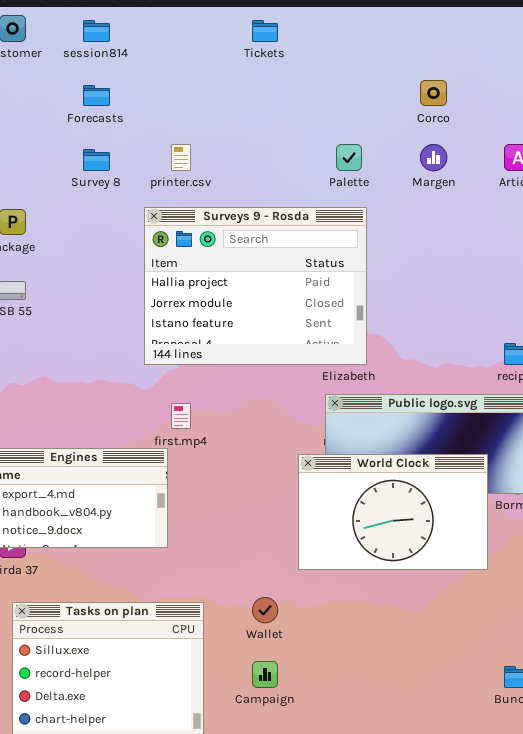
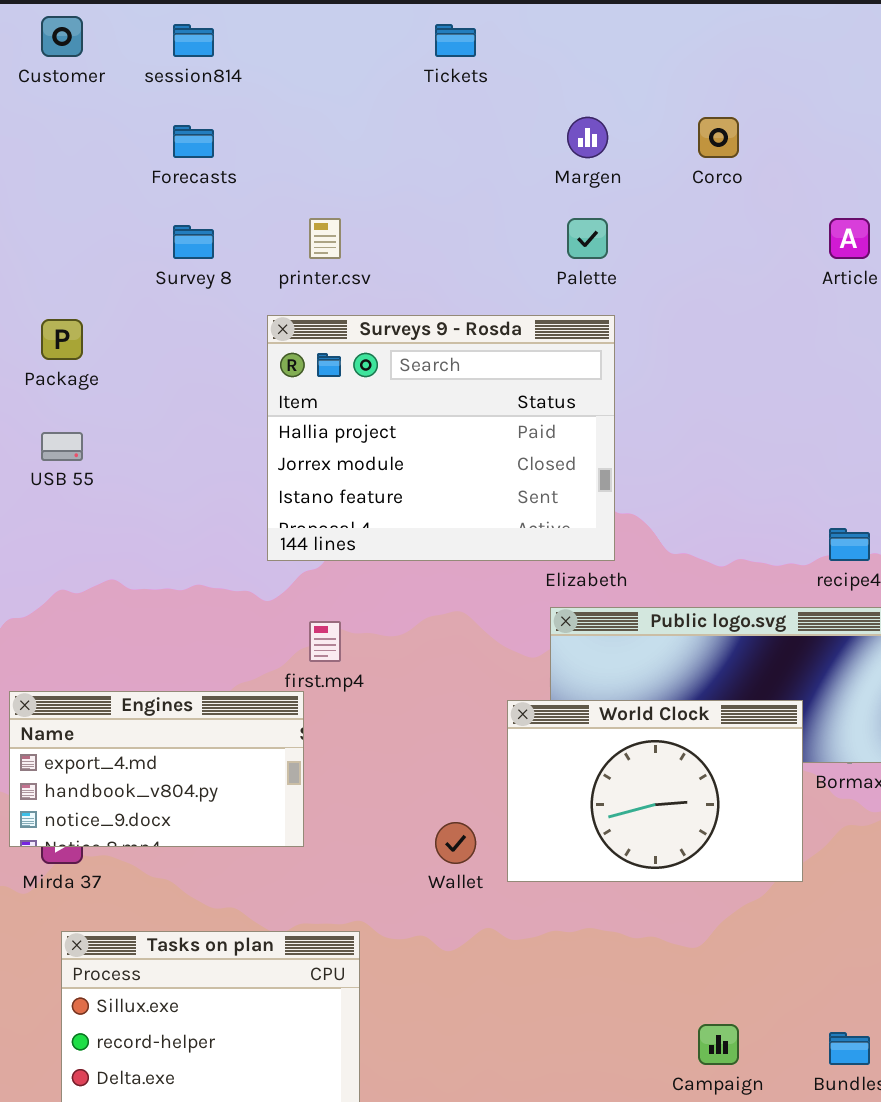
Margen: [420,144,447,171] -> [567,117,608,158], moved
Wallet: [252,597,278,623] -> [435,822,476,864], moved
Campaign: [252,661,278,688] -> [698,1024,739,1065], moved

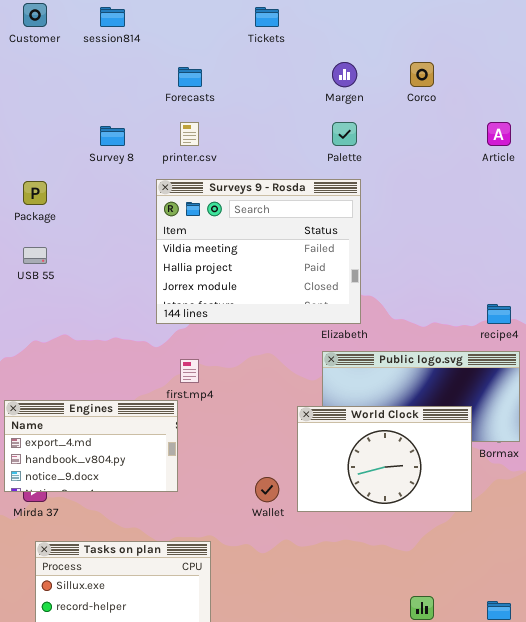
Forecasts: [173,125,214,158] -> [178,67,202,87], moved
Surveys 9 - Rosda: [267,315,615,561] -> [156,179,361,324], scrolled up 1 row

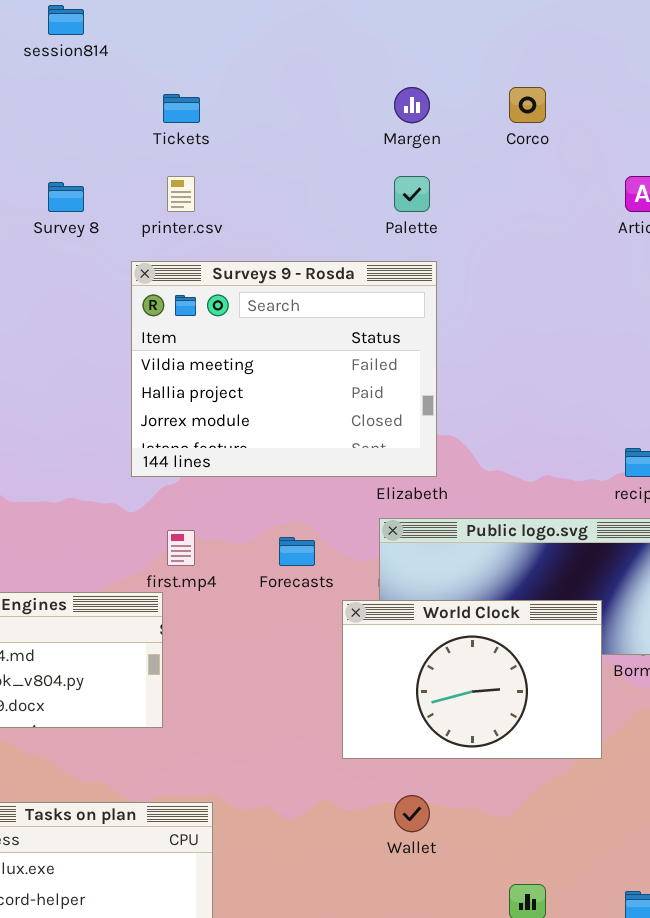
Tickets: [255,7,279,27] -> [163,94,200,123], moved
Forecasts: [178,67,202,87] -> [279,537,315,566], moved
Wallet: [255,477,279,502] -> [394,795,430,832], moved

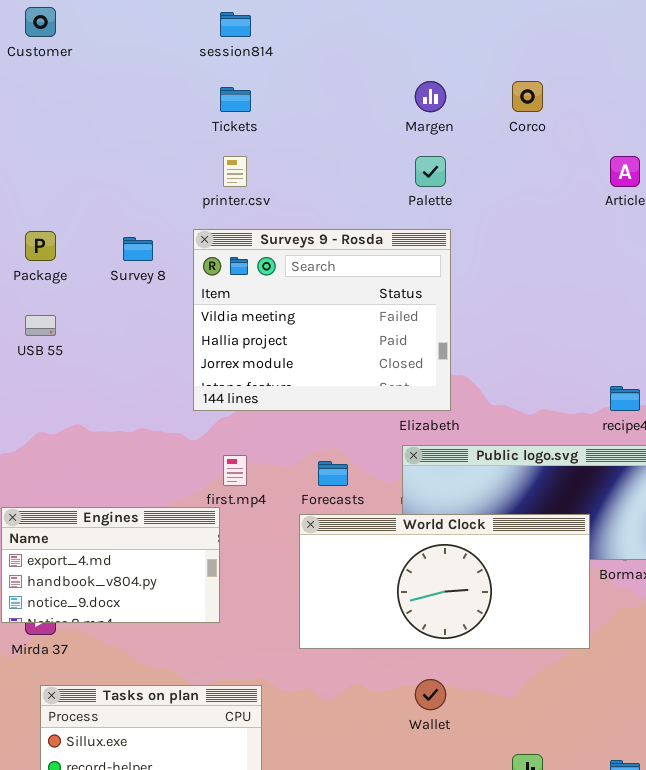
session814: [48,5,84,35] -> [220,12,251,37], moved
Survey 8: [48,182,84,212] -> [123,237,153,261], moved
World Clock: [342,600,602,759] -> [299,514,590,649], resized

